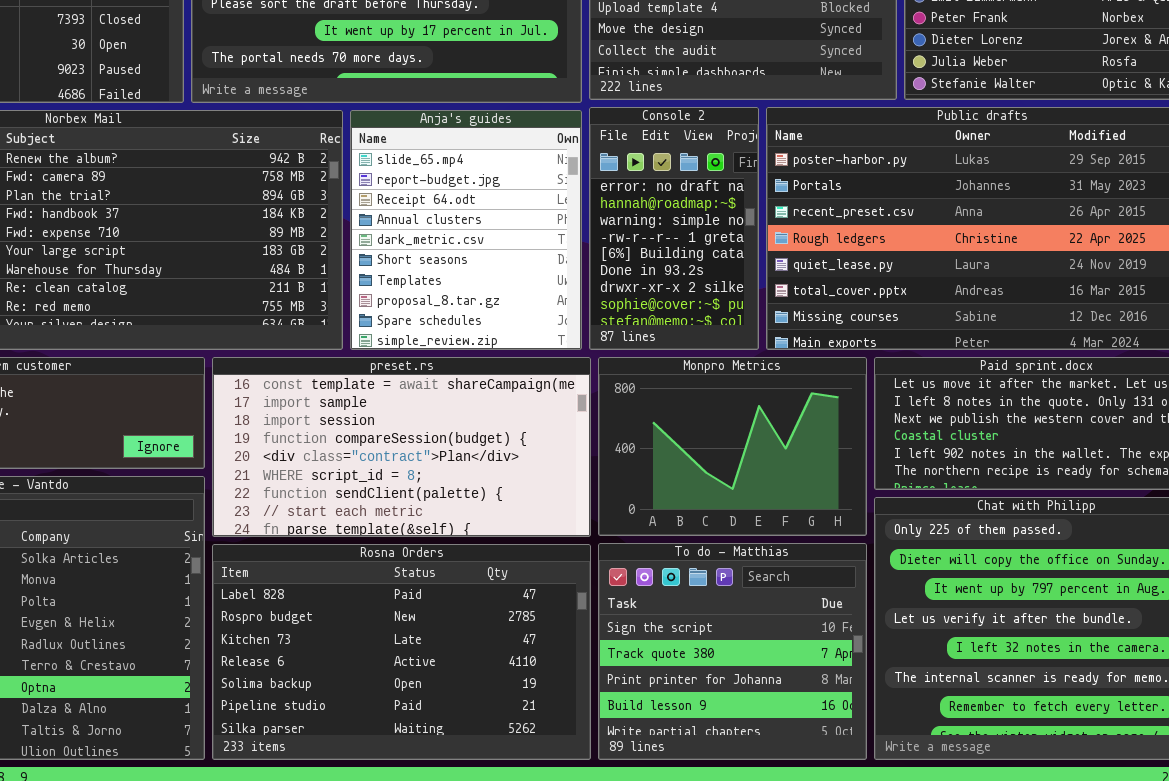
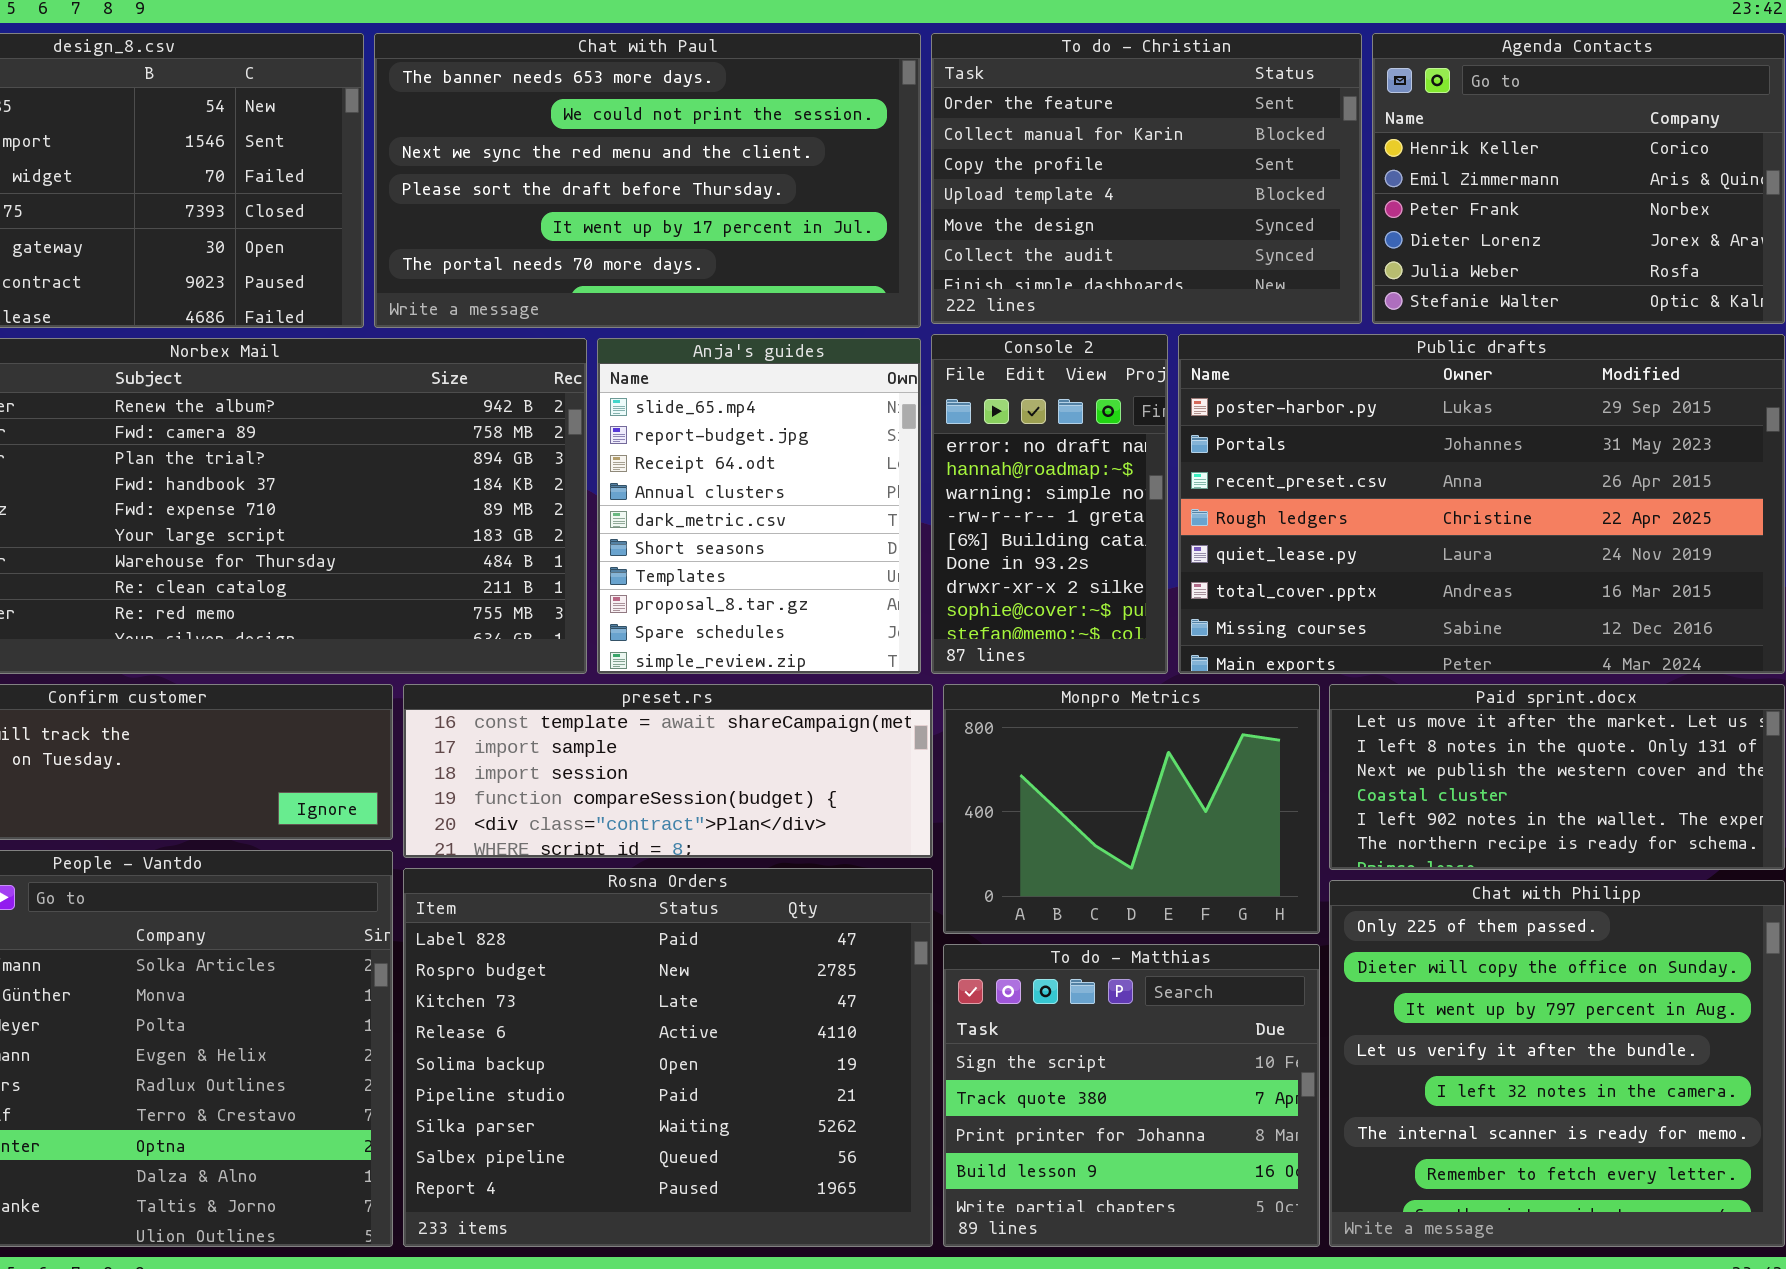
preset.rs: [212,357,591,537] -> [403,684,933,858], resized
Rosna Orders: [212,544,591,760] -> [403,868,933,1247], resized

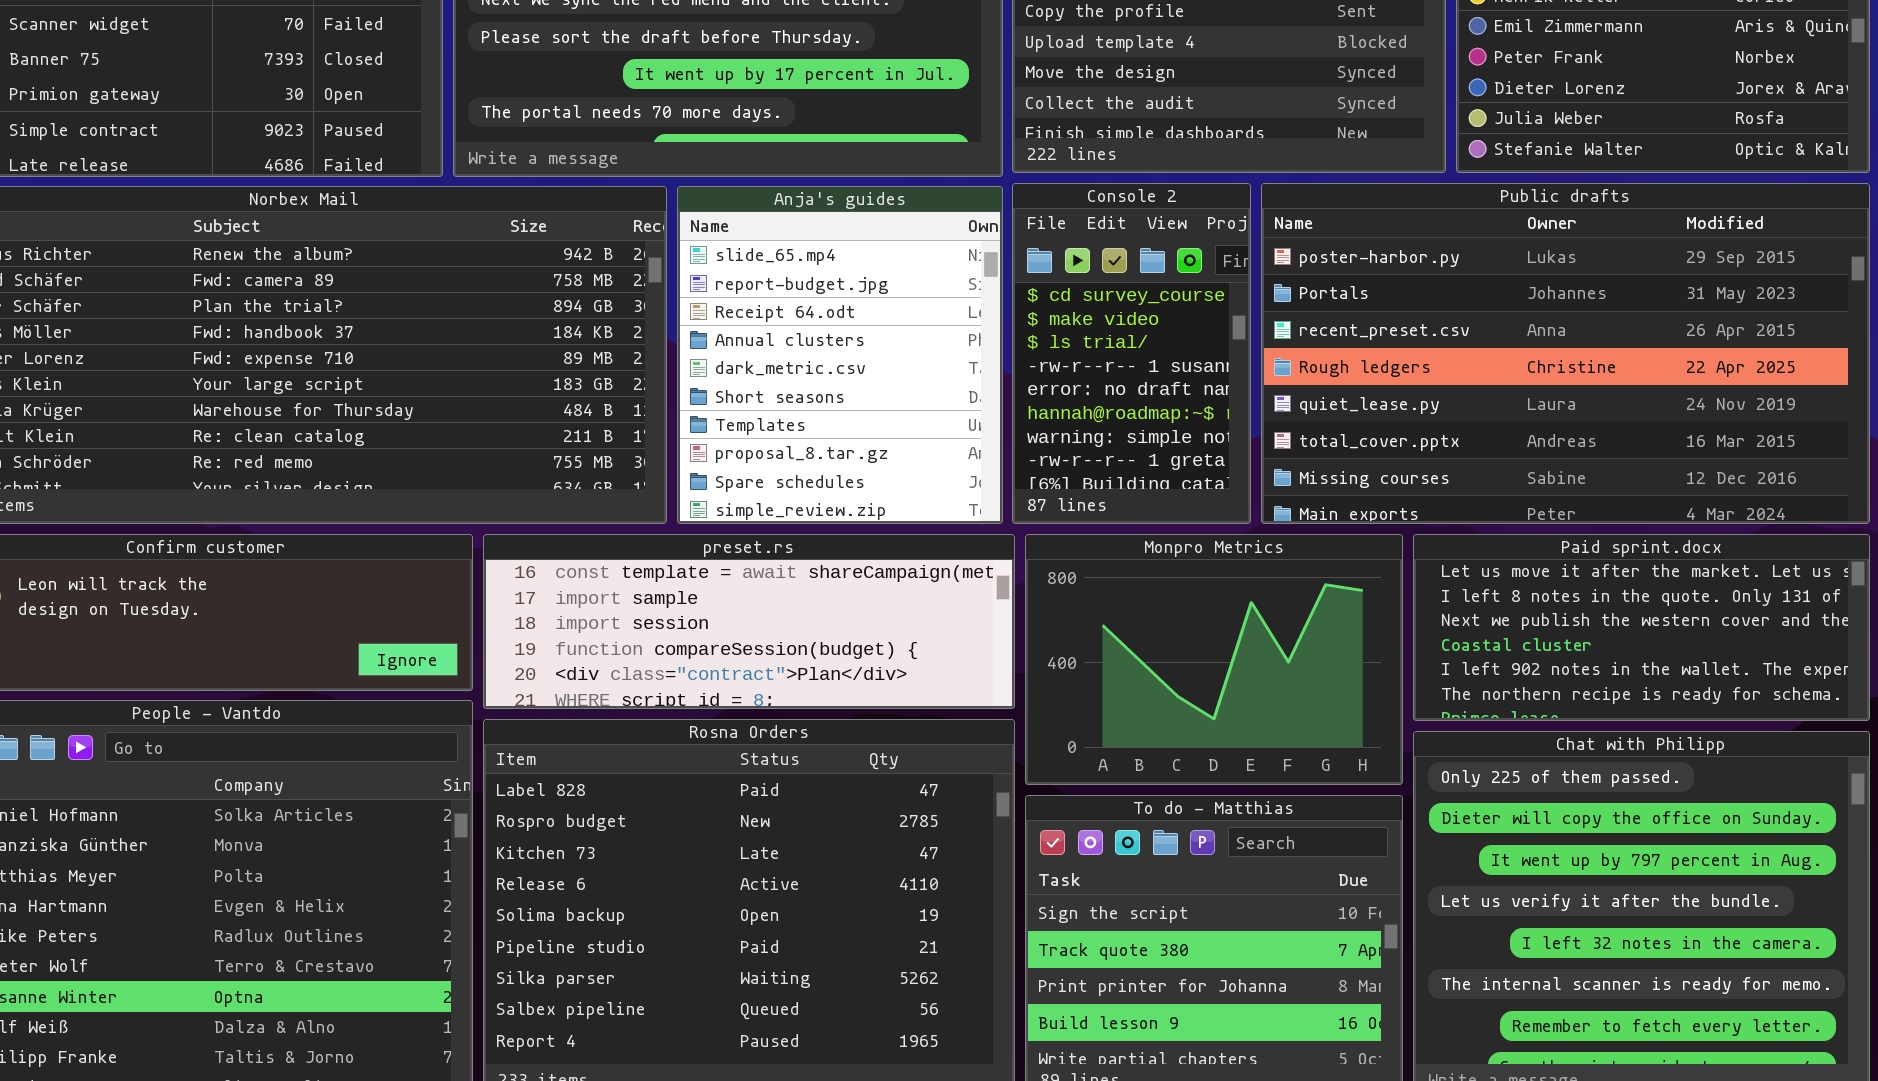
Console 2: [931,334,1168,674] -> [1012,183,1251,524], scrolled up 4 rows

